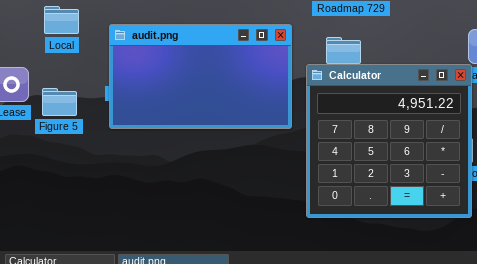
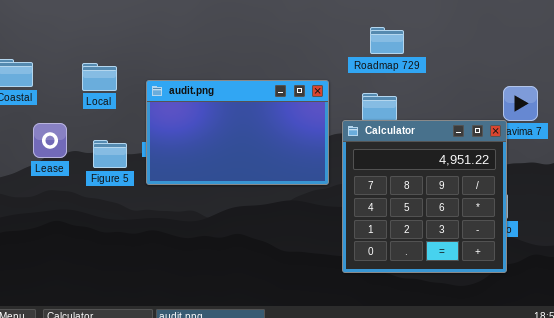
Figure 5: [42,88,77,116] -> [93,140,127,168], moved

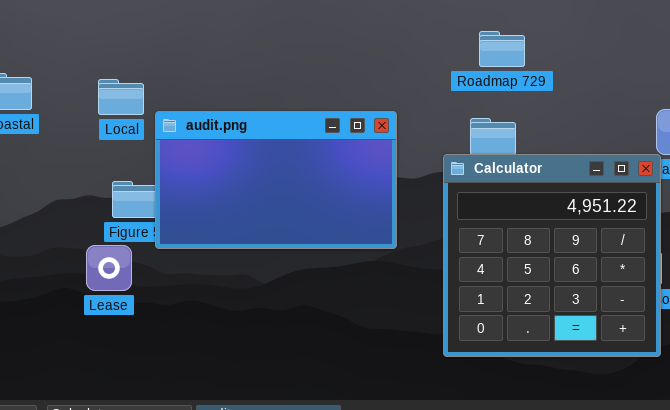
audit.png: [146,80,329,185] -> [155,111,397,249], moved
Lease: [33,123,67,158] -> [86,245,132,291], moved

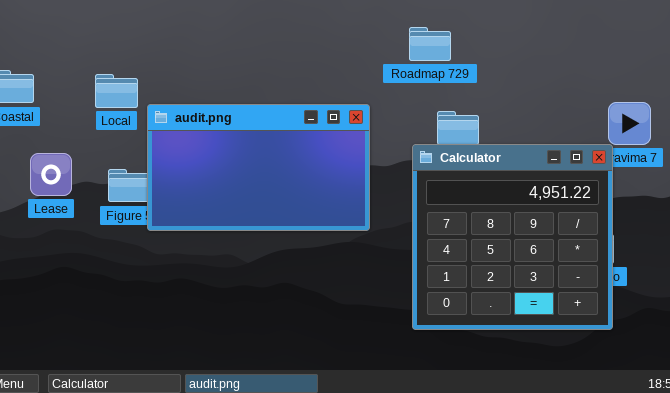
Roadmap 729: [479,31,525,67] -> [409,27,451,61], moved
Lease: [86,245,132,291] -> [30,153,72,196], moved

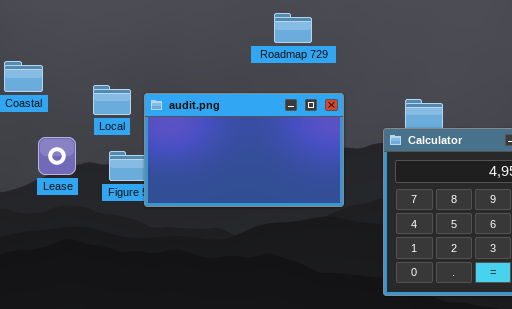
Roadmap 729: [409,27,451,61] -> [274,13,312,43], moved
Local: [95,74,138,108] -> [93,85,131,115], moved

